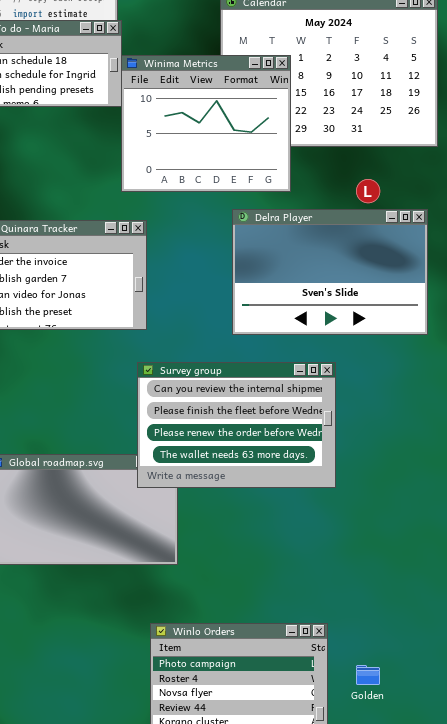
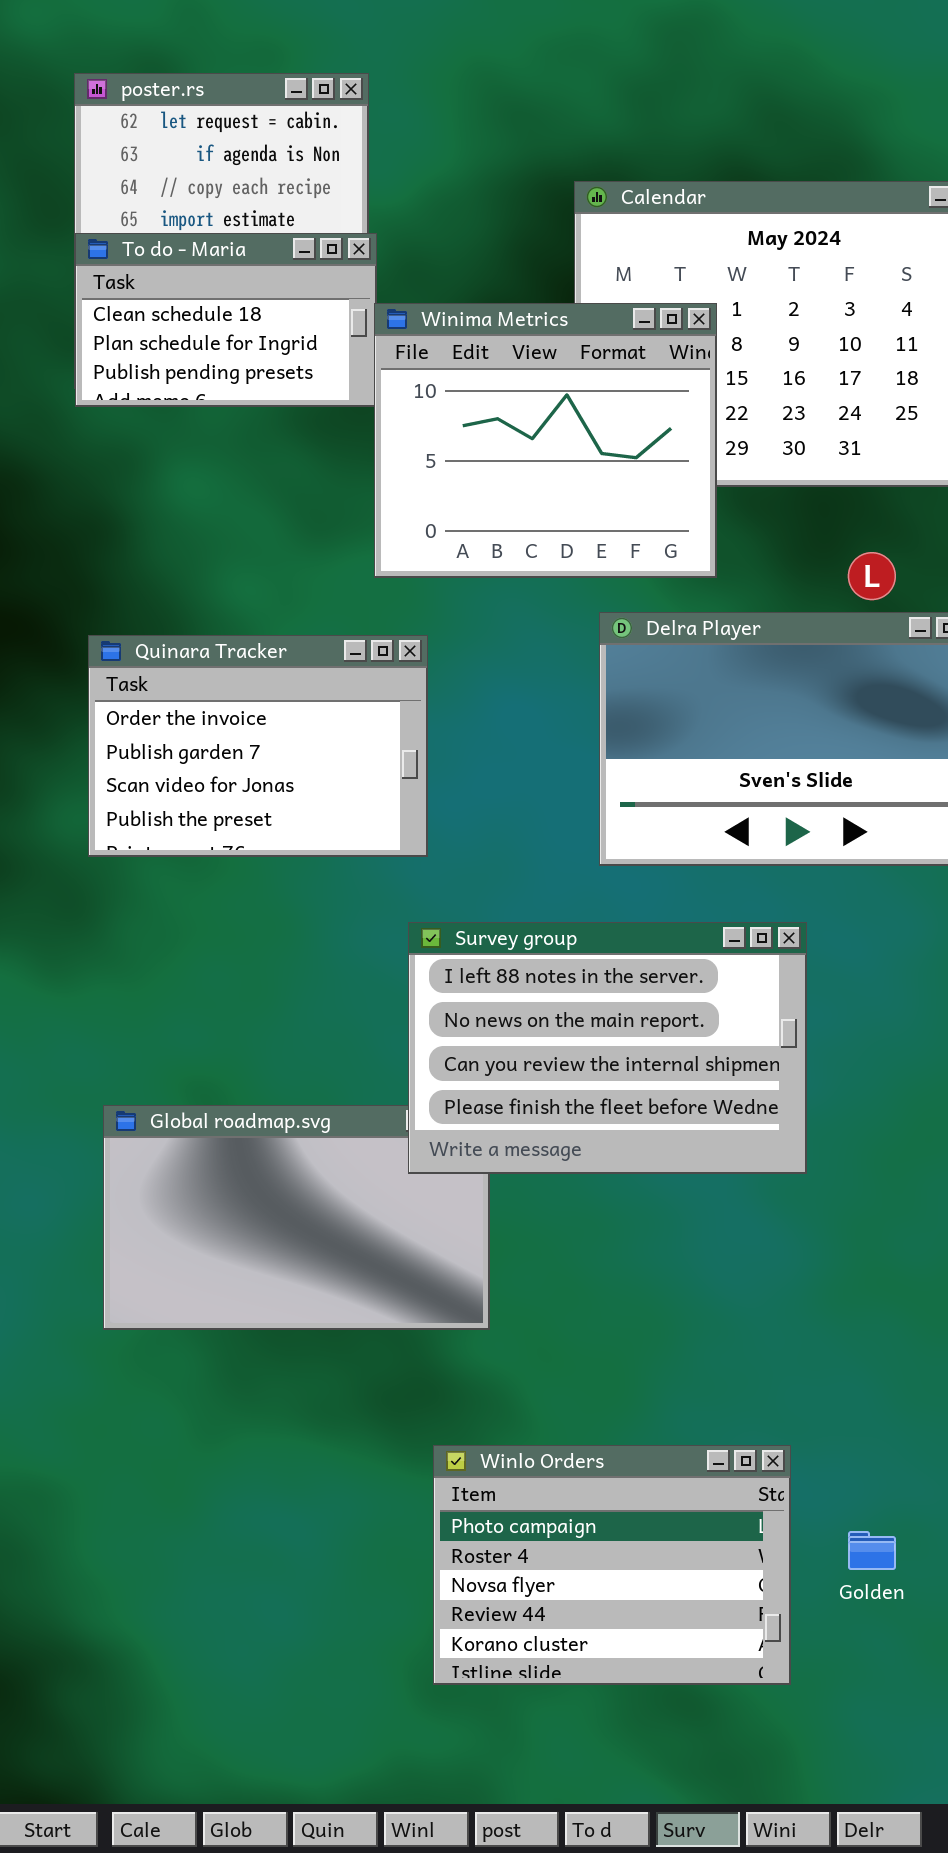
Survey group: [137,362,336,488] -> [408,922,807,1174], scrolled up 2 rows

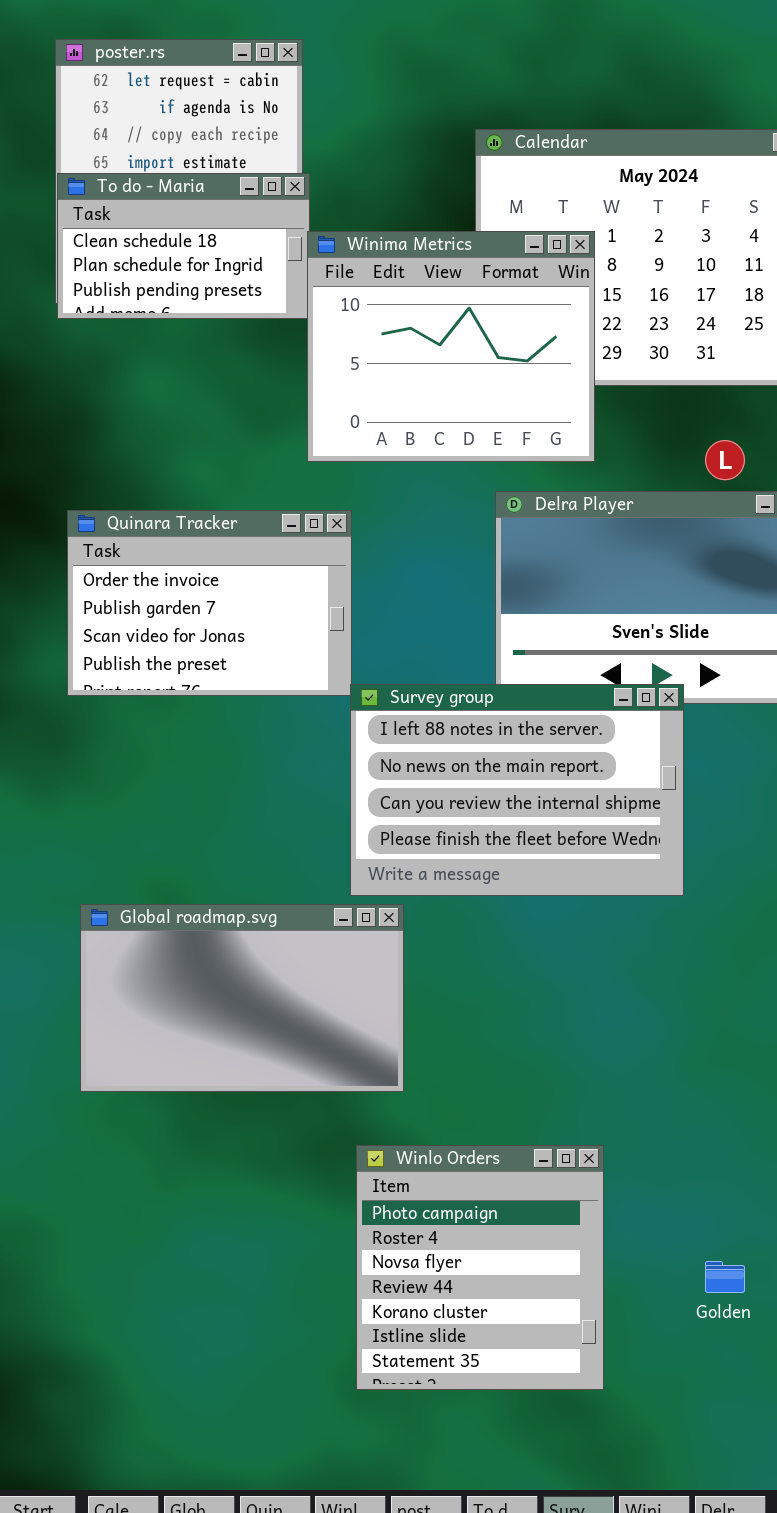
Survey group: [408,922,807,1174] -> [350,684,684,896], moved
Winlo Orders: [433,1445,791,1685] -> [356,1145,604,1390], resized

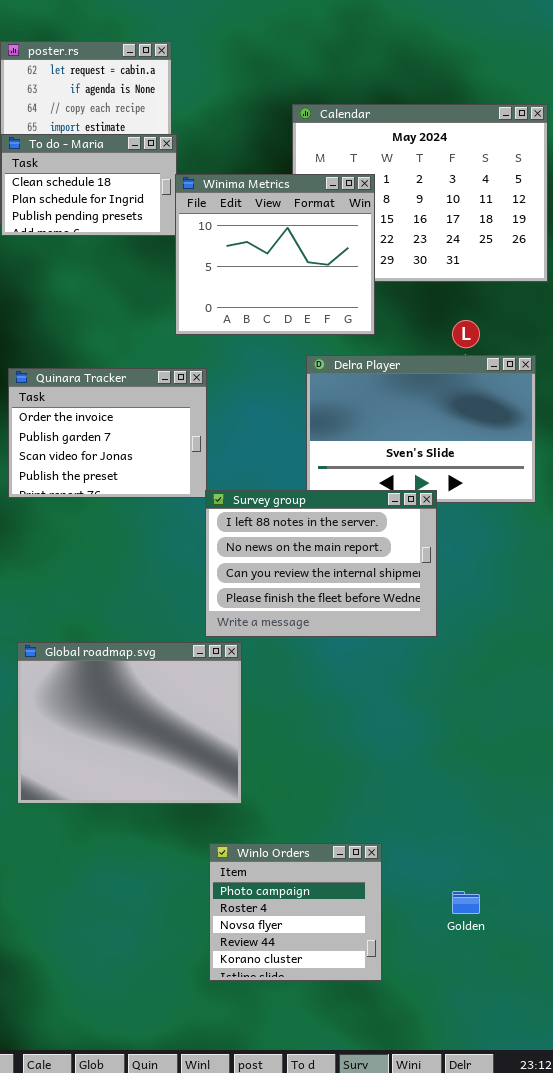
Global roadmap.svg: [80,904,404,1092] -> [17,642,242,804], resized
Winlo Orders: [356,1145,604,1390] -> [209,843,382,981], resized

